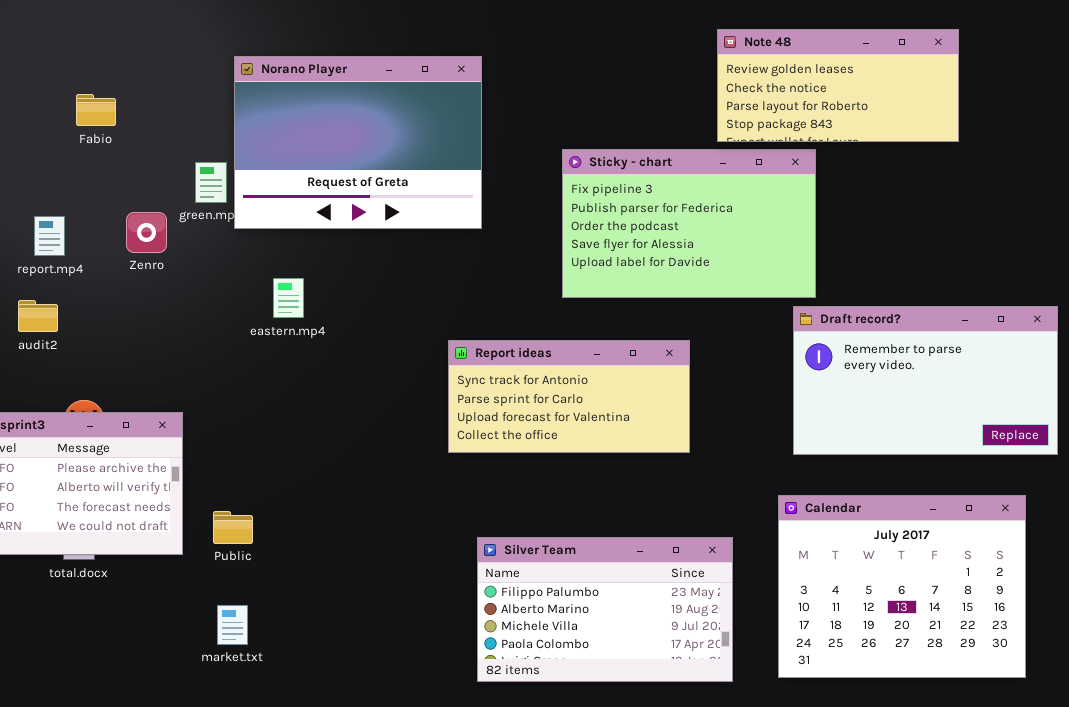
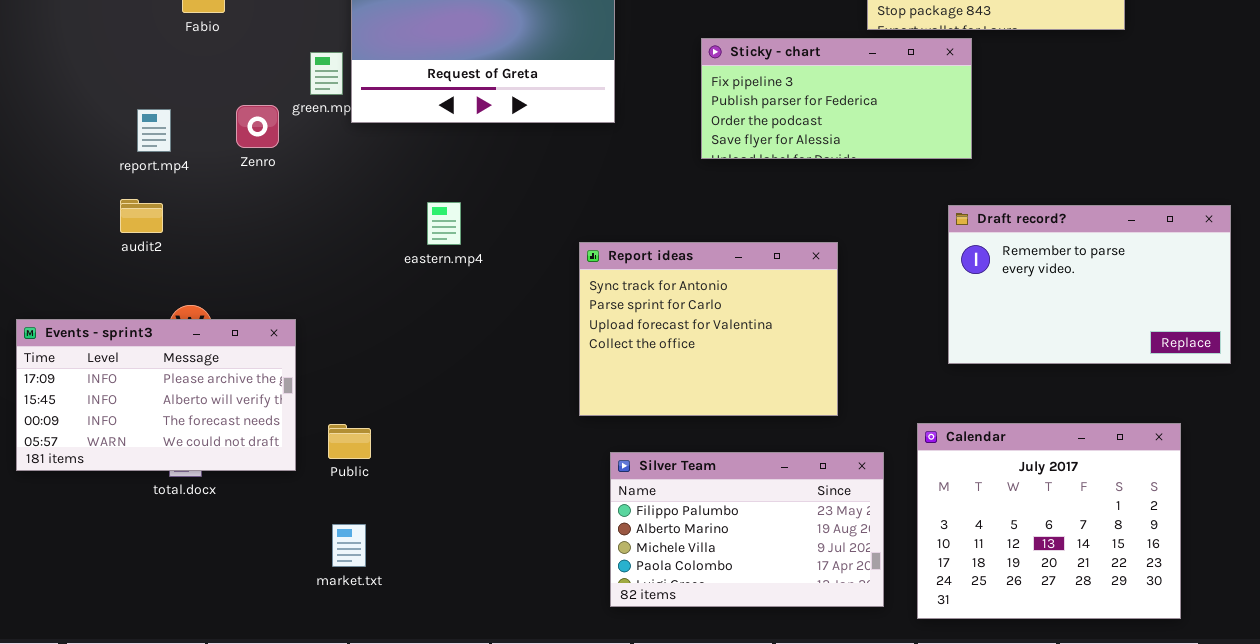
Sticky - chart: [562,149,816,298] -> [701,38,972,159], resized
eastern.mp4: [273,278,304,318] -> [427,202,461,245], moved
Report ideas: [448,340,690,453] -> [579,242,838,416], resized
Calendar: [778,495,1026,678] -> [917,423,1181,619], moved

